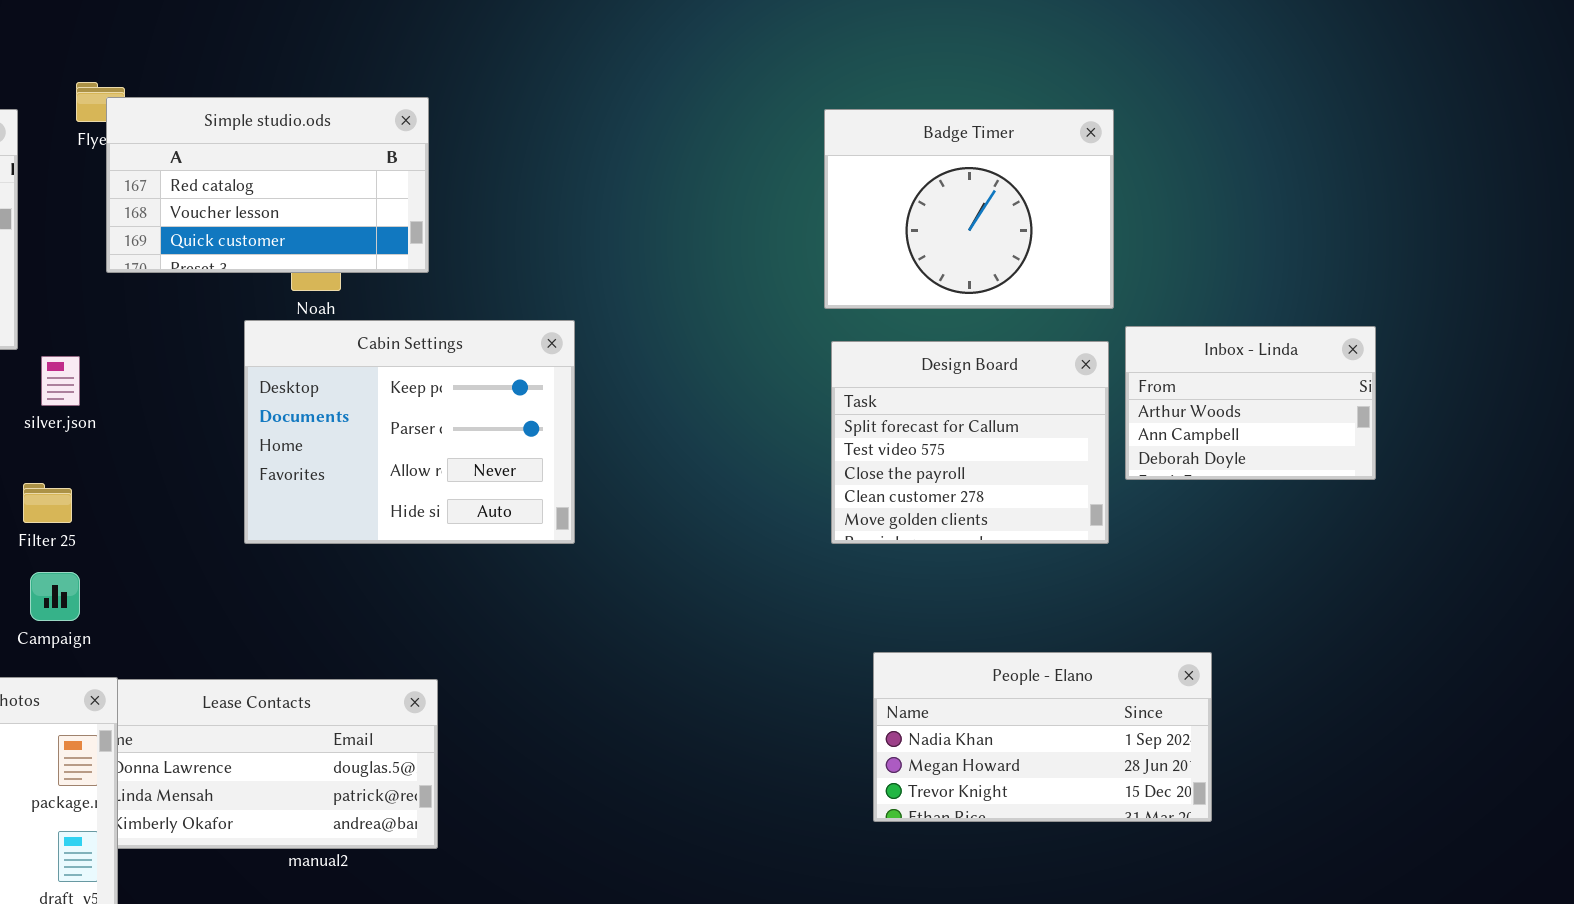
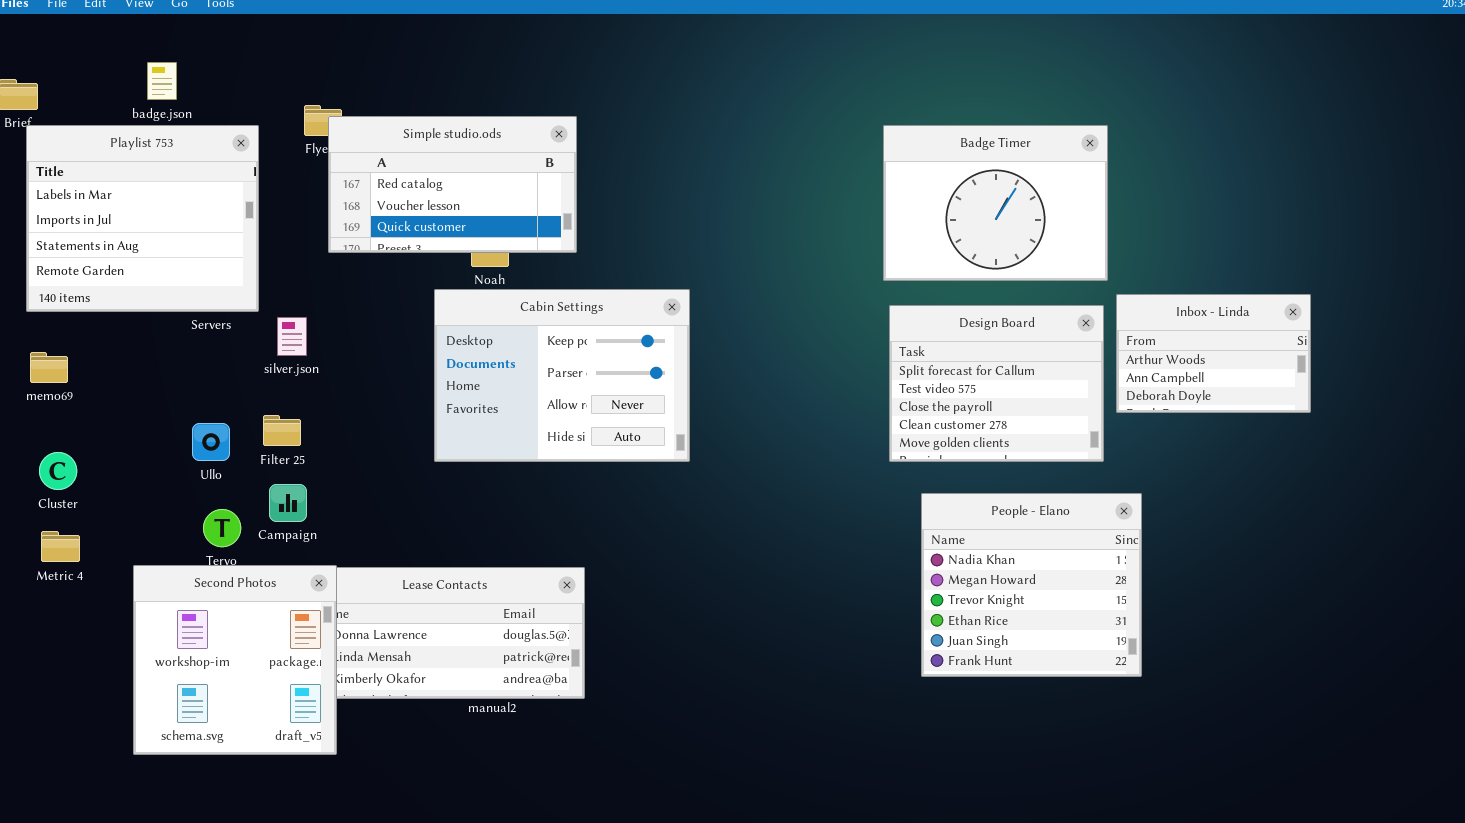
People - Elano: [873,652,1212,822] -> [921,493,1142,677], resized

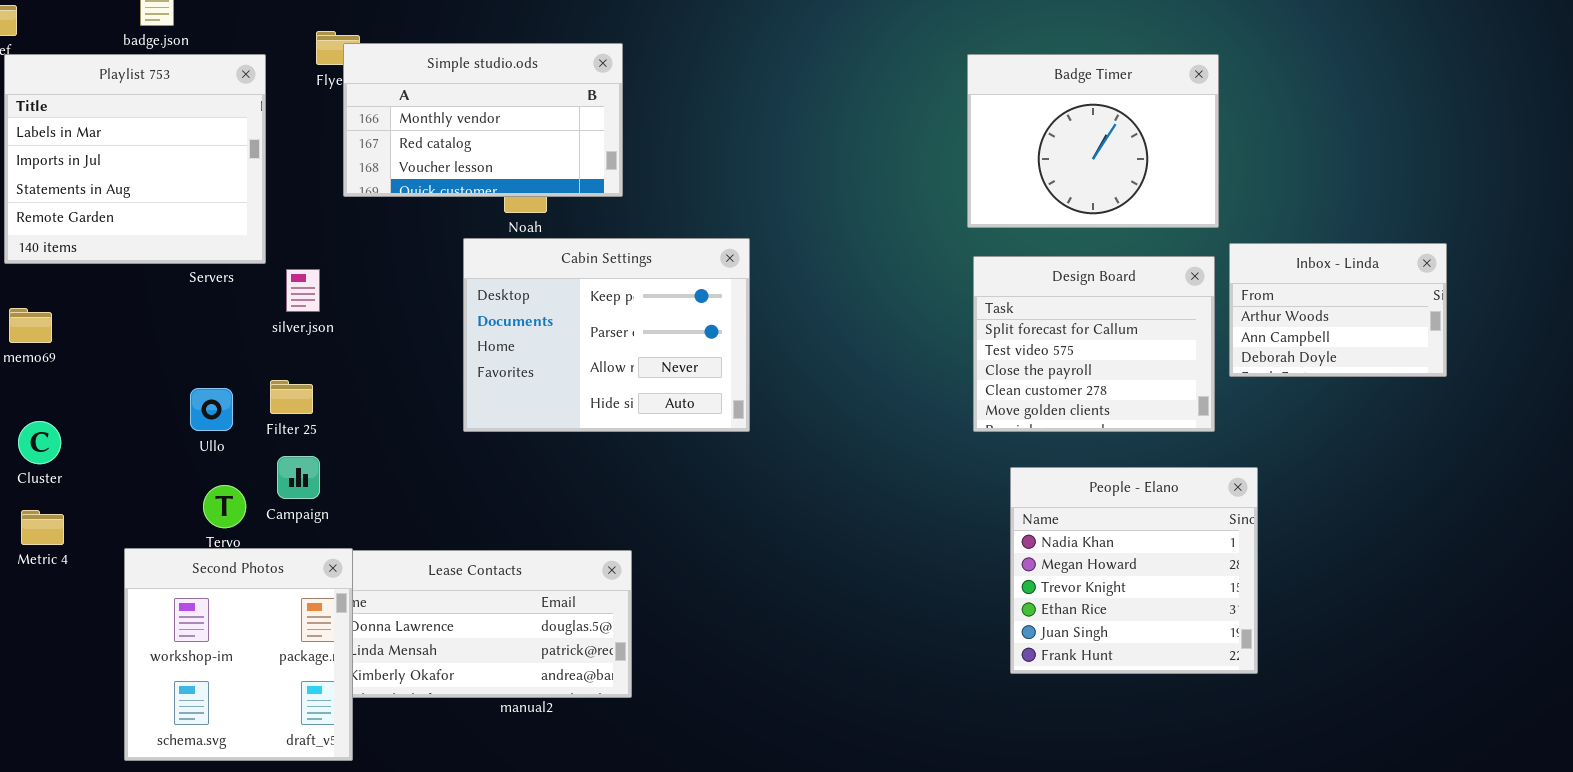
Simple studio.ods: [328,116,577,253] -> [343,43,623,197], scrolled up 1 row

